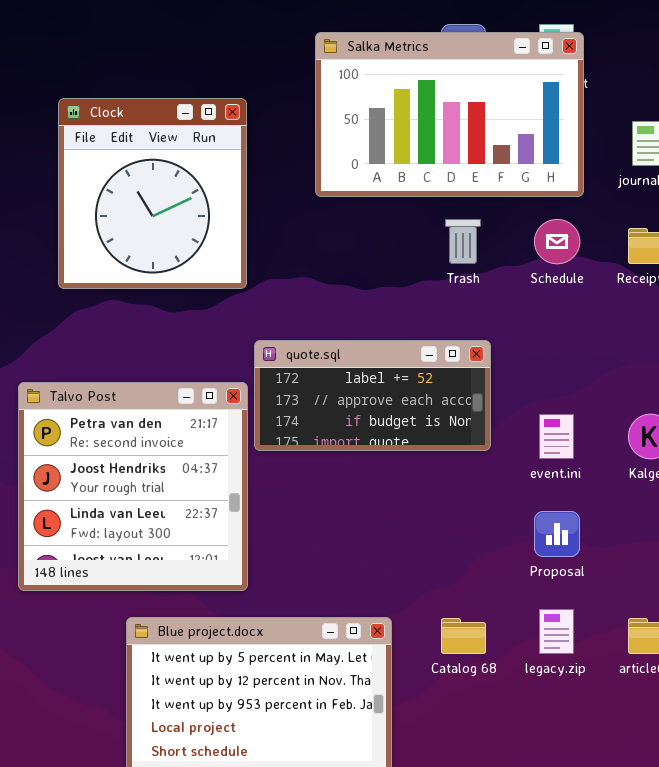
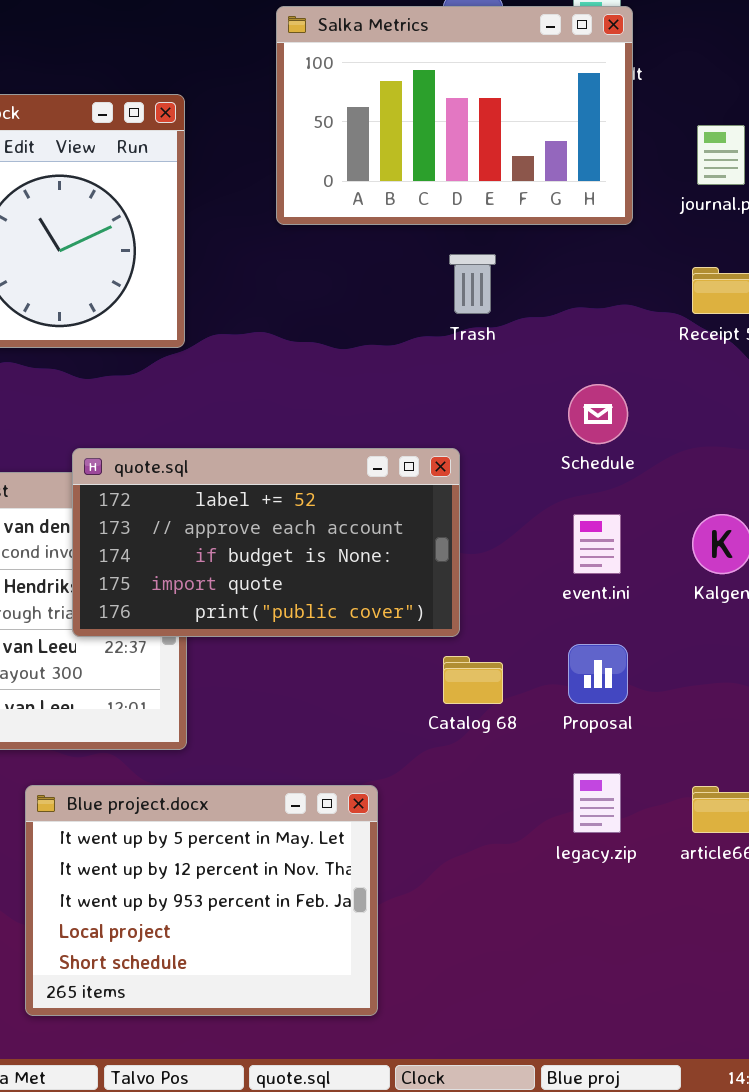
Schedule: [534,219,580,264] -> [568,384,628,444], moved
quote.sql: [254,340,491,451] -> [72,448,460,637], moved, resized
Catalog 68: [441,618,486,654] -> [443,656,503,704], moved

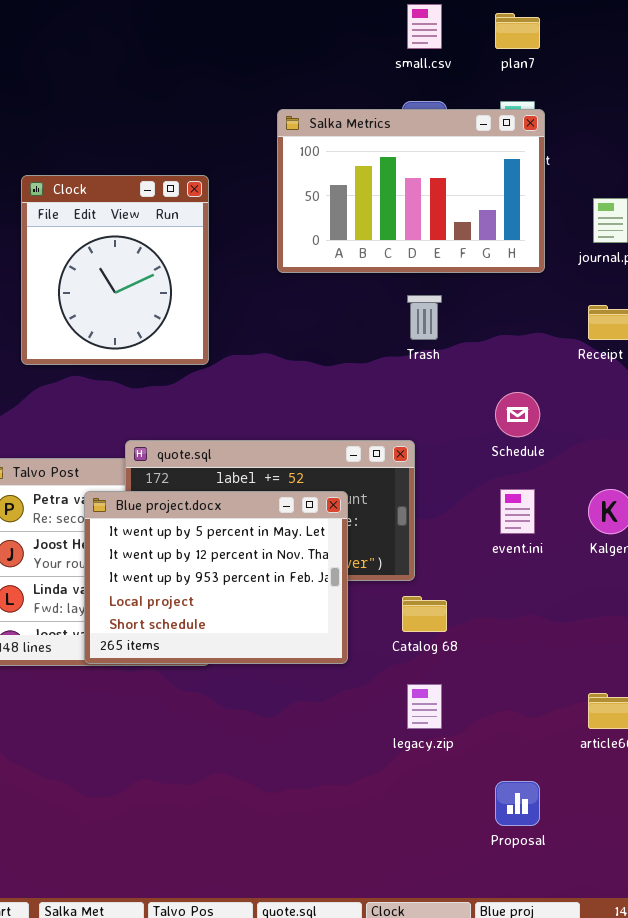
Proposal: [568,644,628,704] -> [495,781,540,826], moved
legacy.zip: [573,773,621,833] -> [407,684,442,729], moved
Blue project.docx: [25,785,378,1016] -> [84,491,348,664], moved

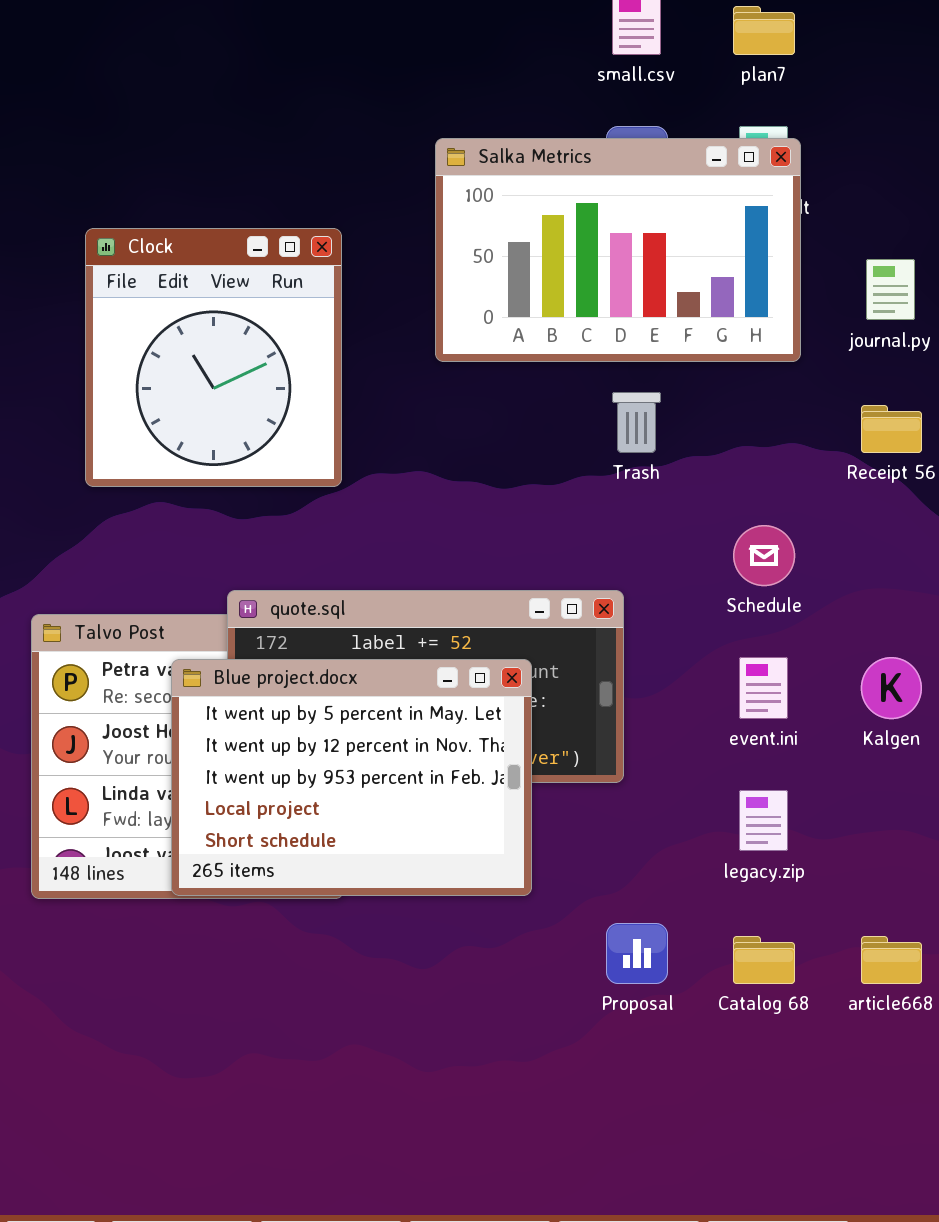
Catalog 68: [402,596,447,632] -> [733,936,795,984], moved
legacy.zip: [407,684,442,729] -> [739,790,788,851], moved
Proposal: [495,781,540,826] -> [606,923,668,984], moved

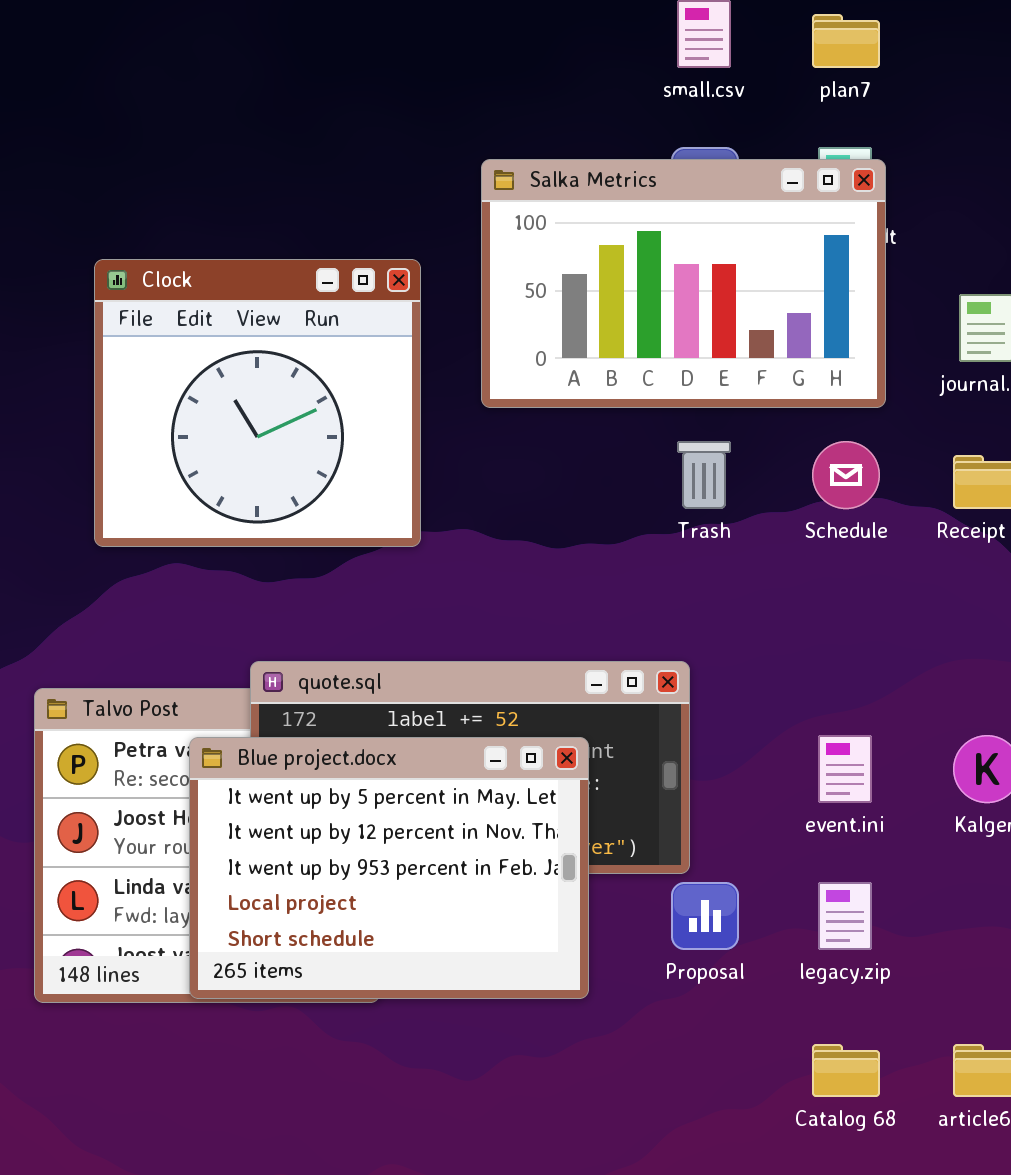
Clock: [85,228,342,487] -> [94,259,421,547], resized
Schedule: [733,525,795,586] -> [812,441,880,509], moved
Proposal: [606,923,668,984] -> [671,882,739,950], moved

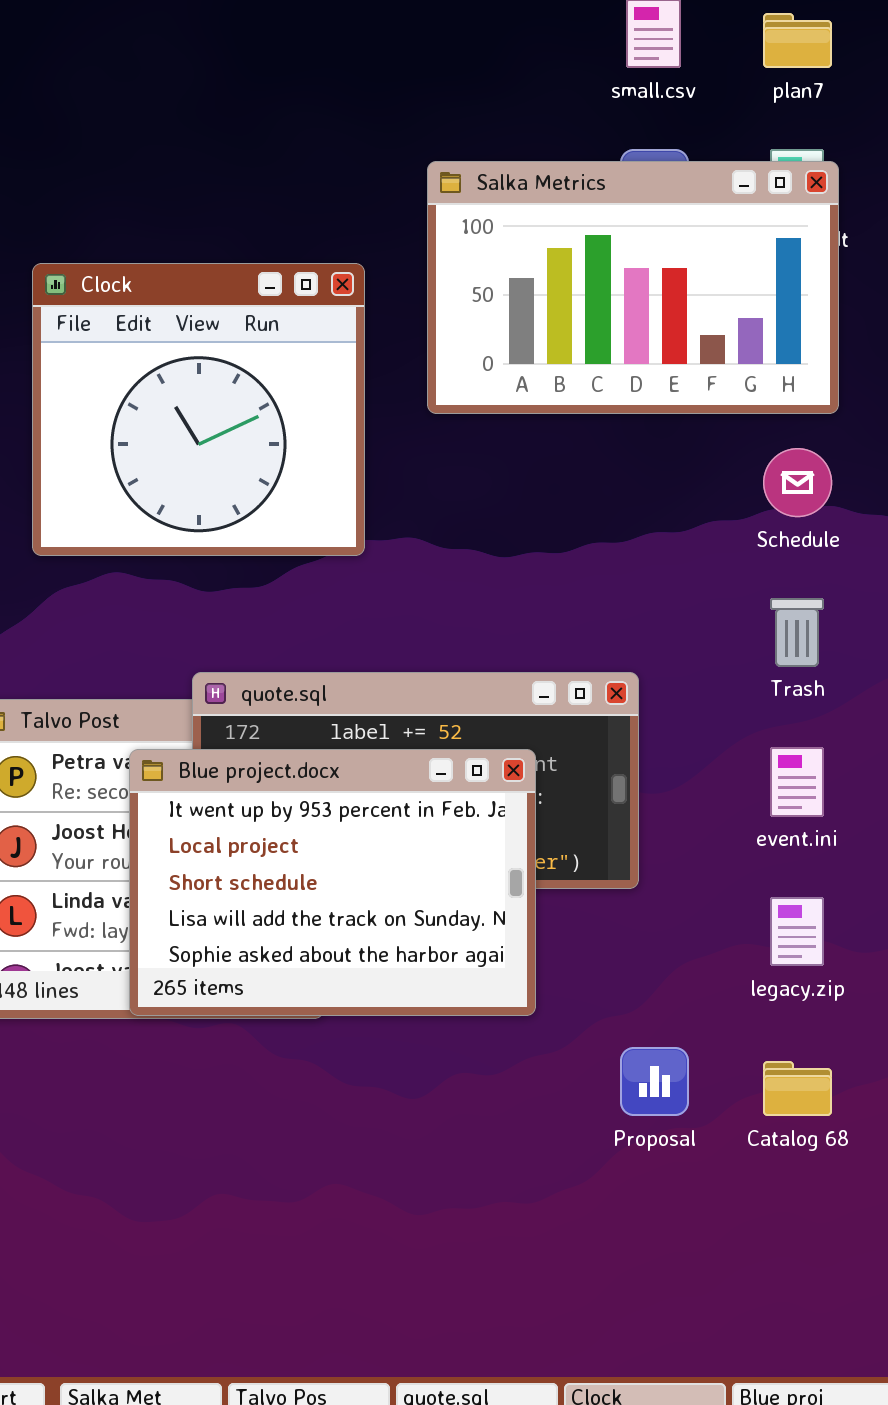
Trash: [677,441,731,509] -> [770,598,824,667], moved
Blue project.docx: [189,737,589,999] -> [129,749,536,1016], scrolled down 2 rows
Proposal: [671,882,739,950] -> [620,1047,689,1116], moved

